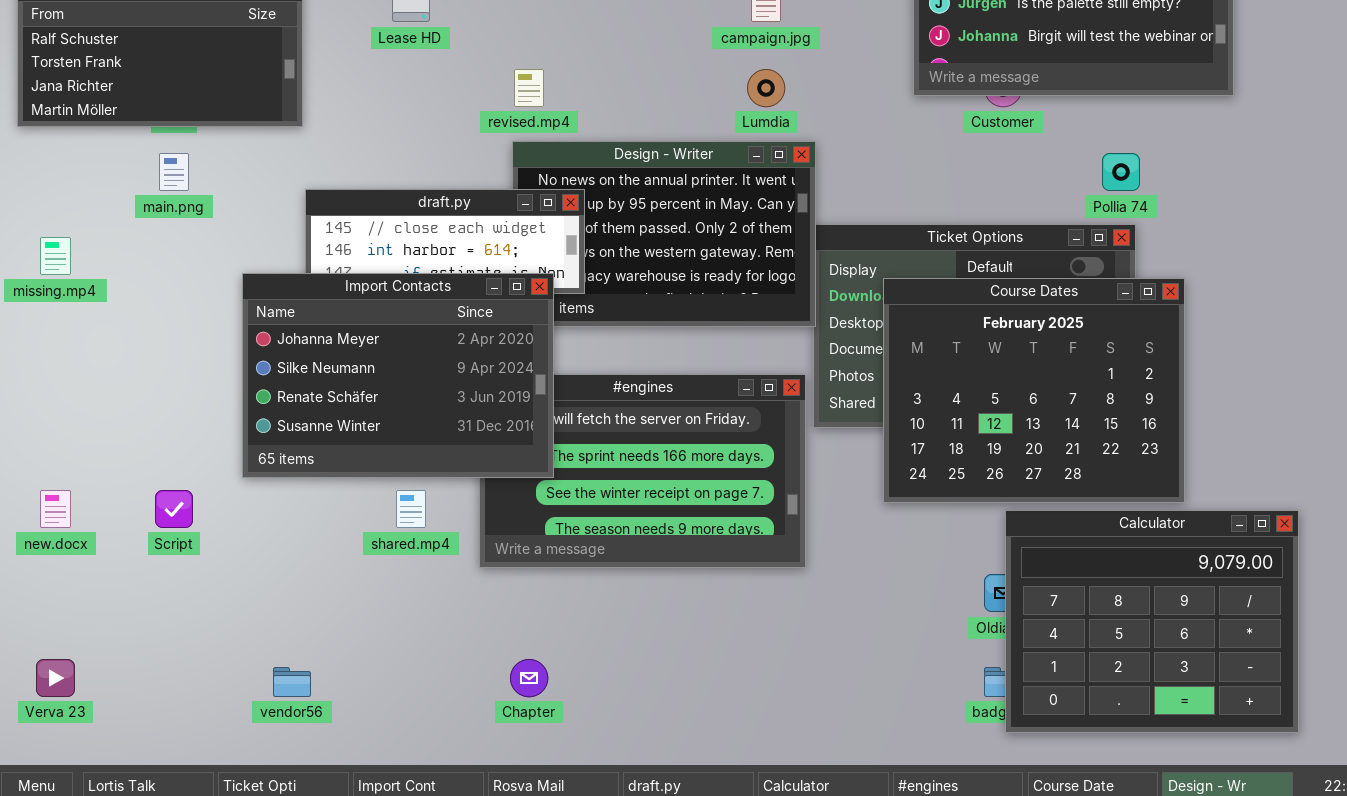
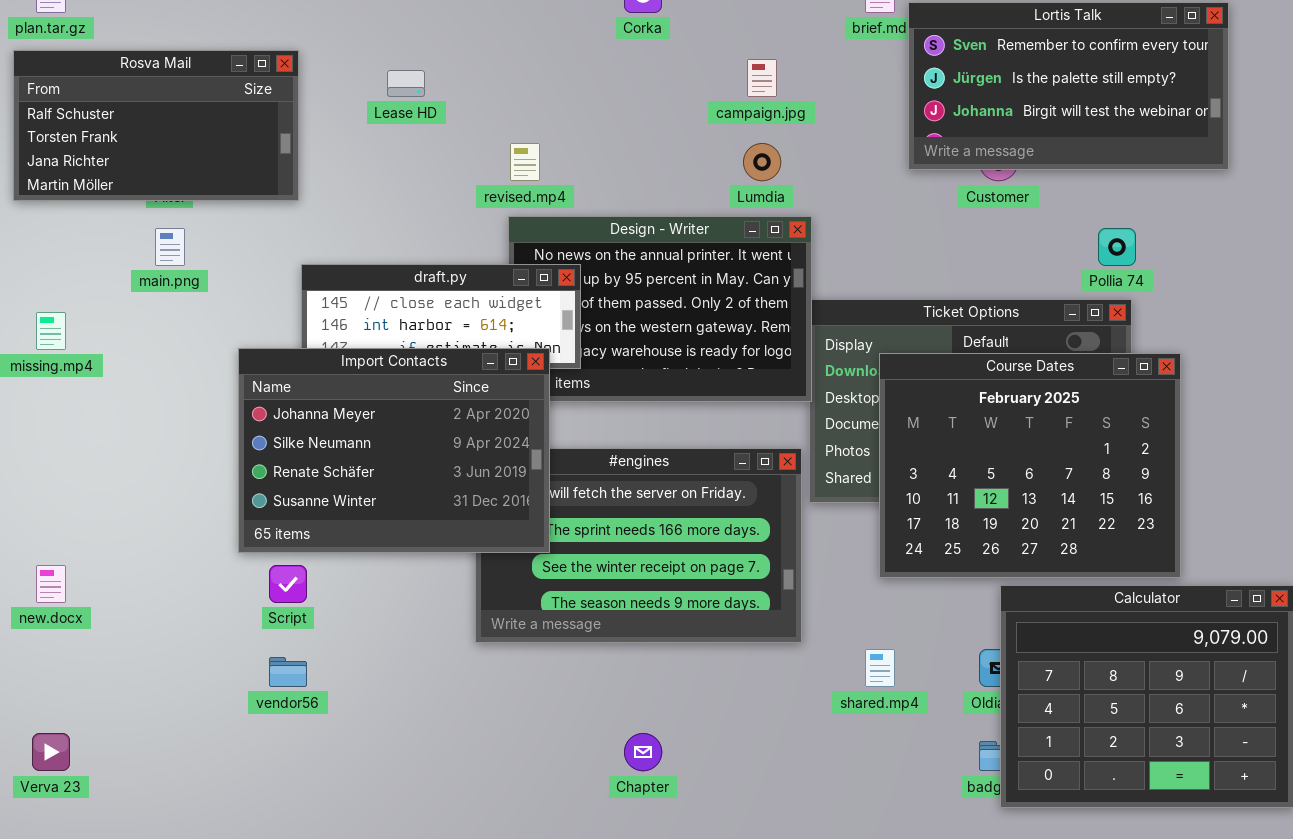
Script: [155,490,193,528] -> [269,565,307,603], moved
shared.mp4: [396,490,426,528] -> [865,649,895,687], moved
Chapter: [510,659,548,697] -> [624,733,662,771], moved
vendor56: [273,667,311,697] -> [269,657,307,687], moved

